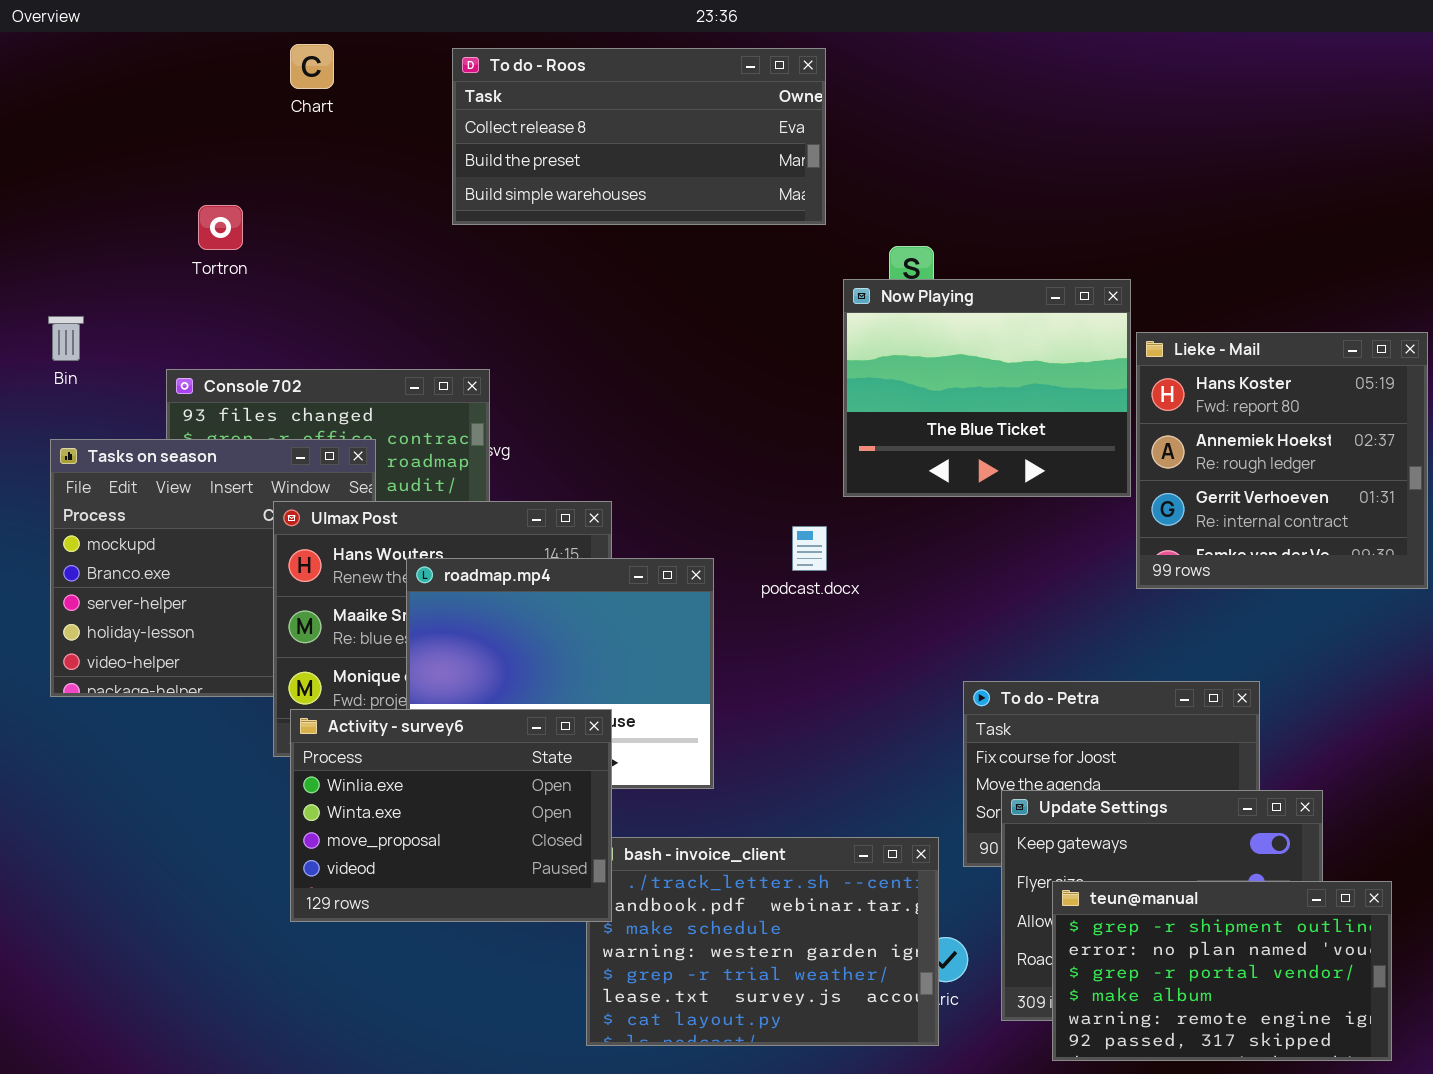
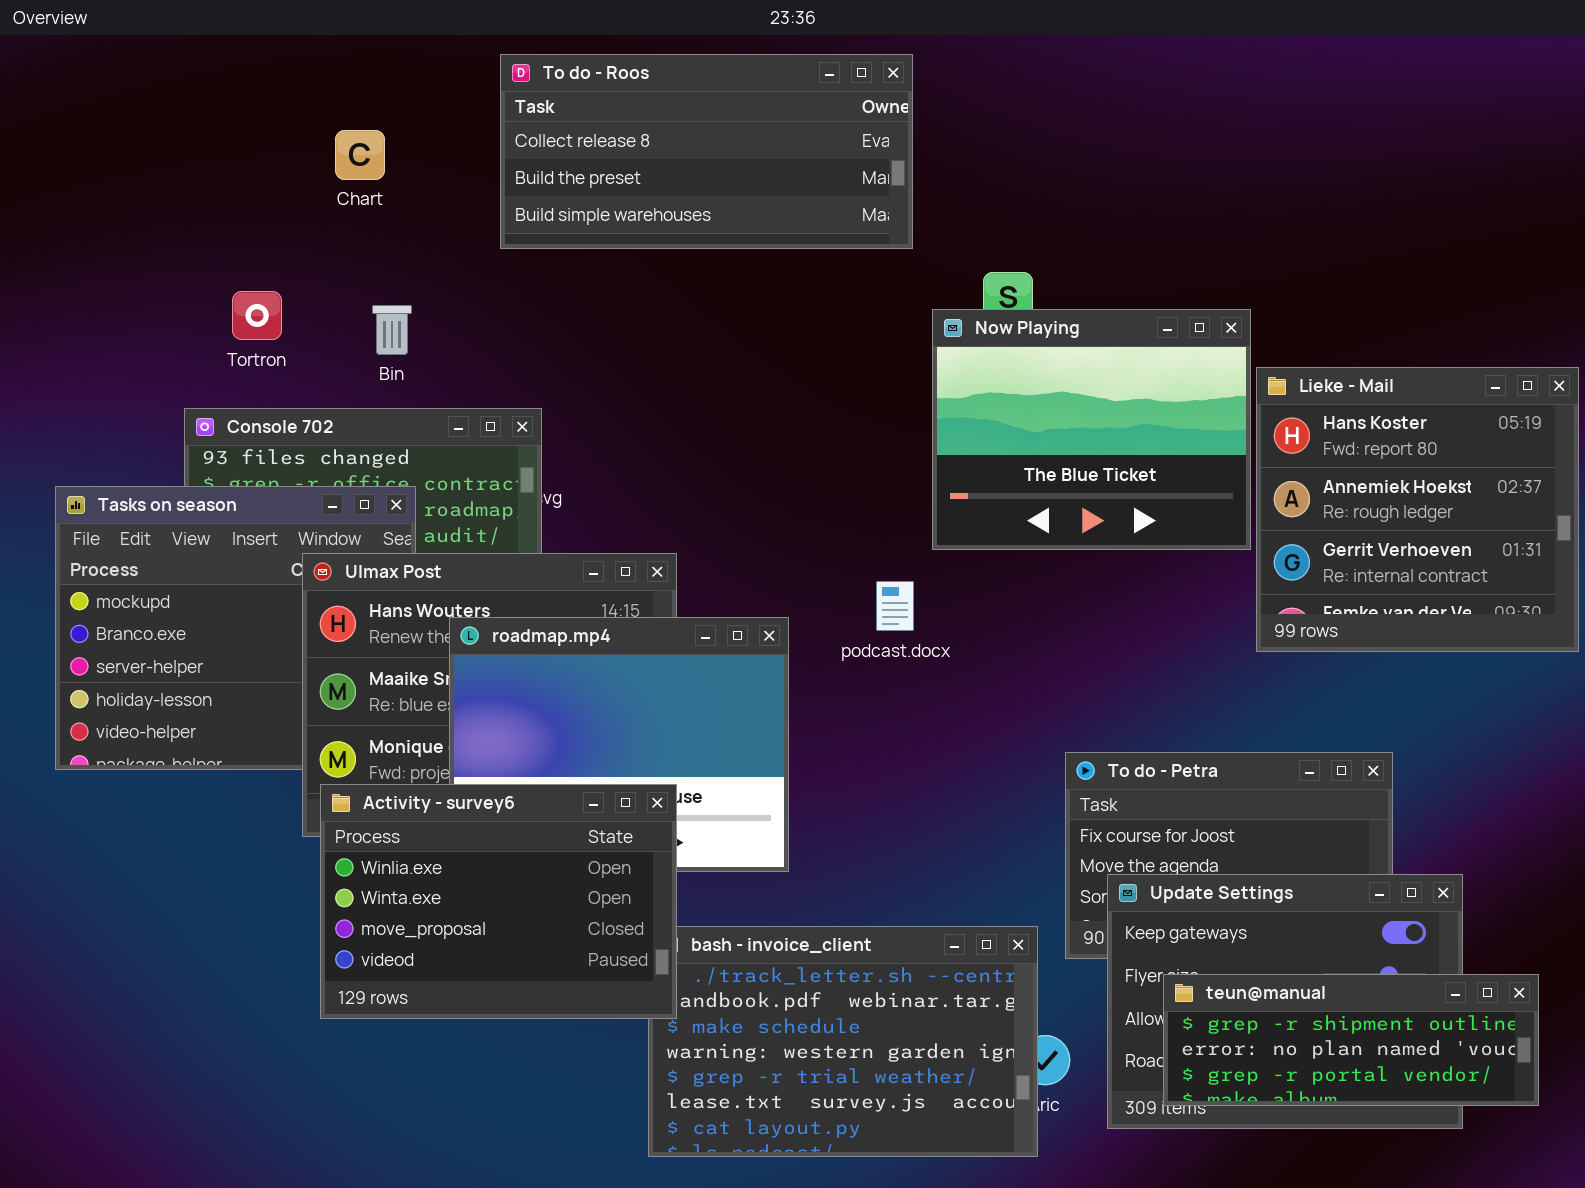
Chart: [290,44,334,89] -> [335,130,385,180], moved
Tortron: [198,205,243,250] -> [232,291,282,340], moved
Bin: [48,316,84,361] -> [372,305,412,355], moved
teun@manual: [1052,881,1392,1061] -> [1163,974,1539,1106], resized

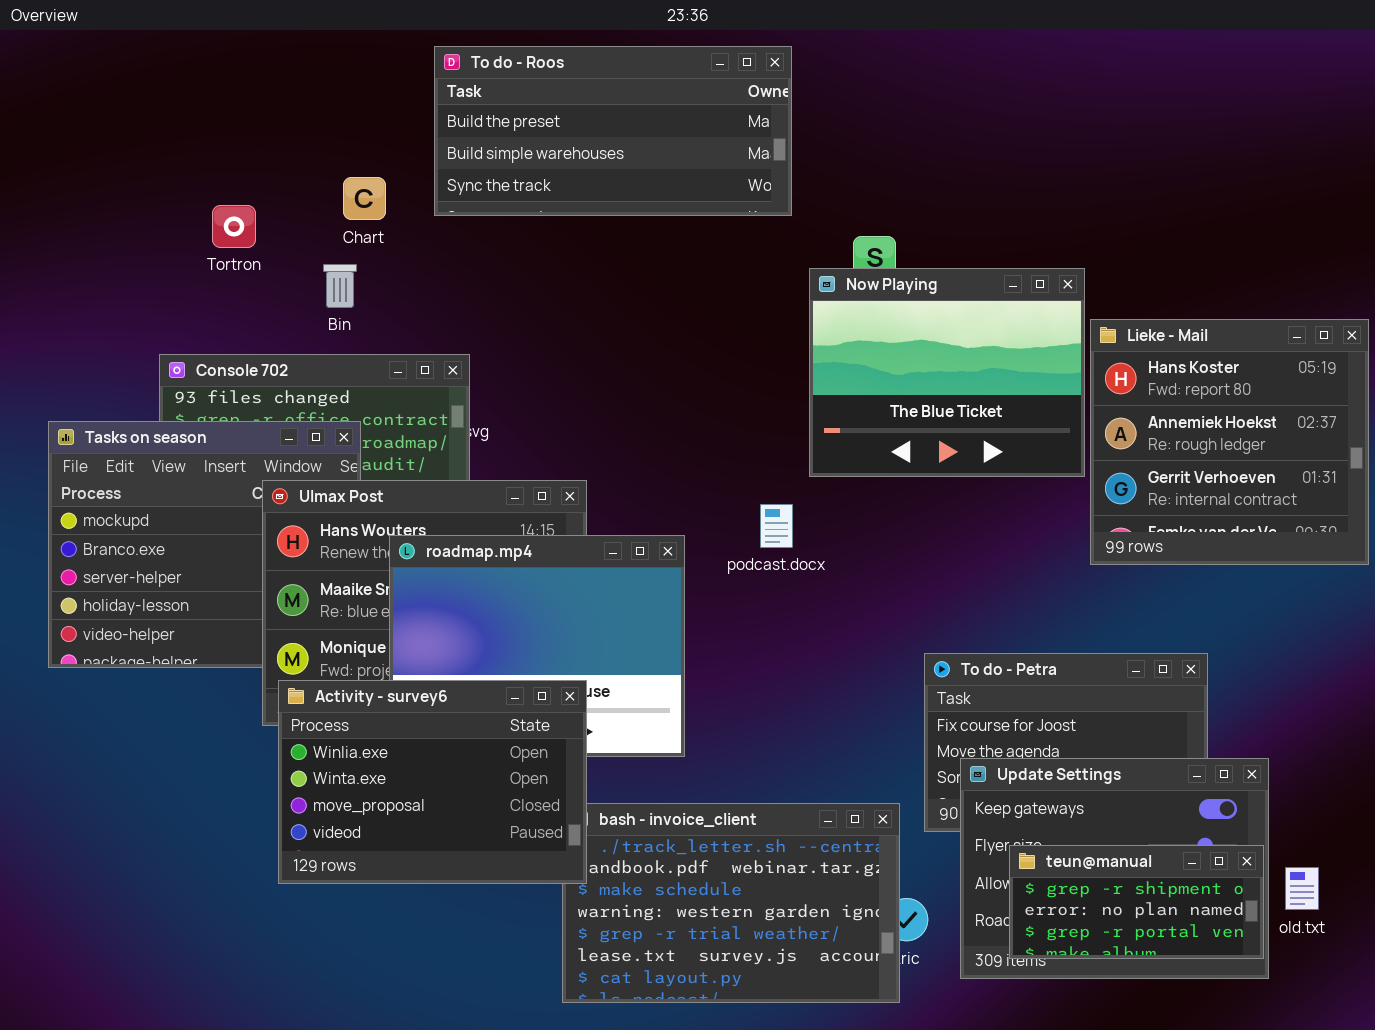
To do - Roos: [500,54,913,249] -> [434,46,792,216], scrolled down 1 row
Chart: [335,130,385,180] -> [343,177,386,220], moved
Tortron: [232,291,282,340] -> [212,205,256,248], moved
teun@manual: [1163,974,1539,1106] -> [1009,845,1264,959], resized

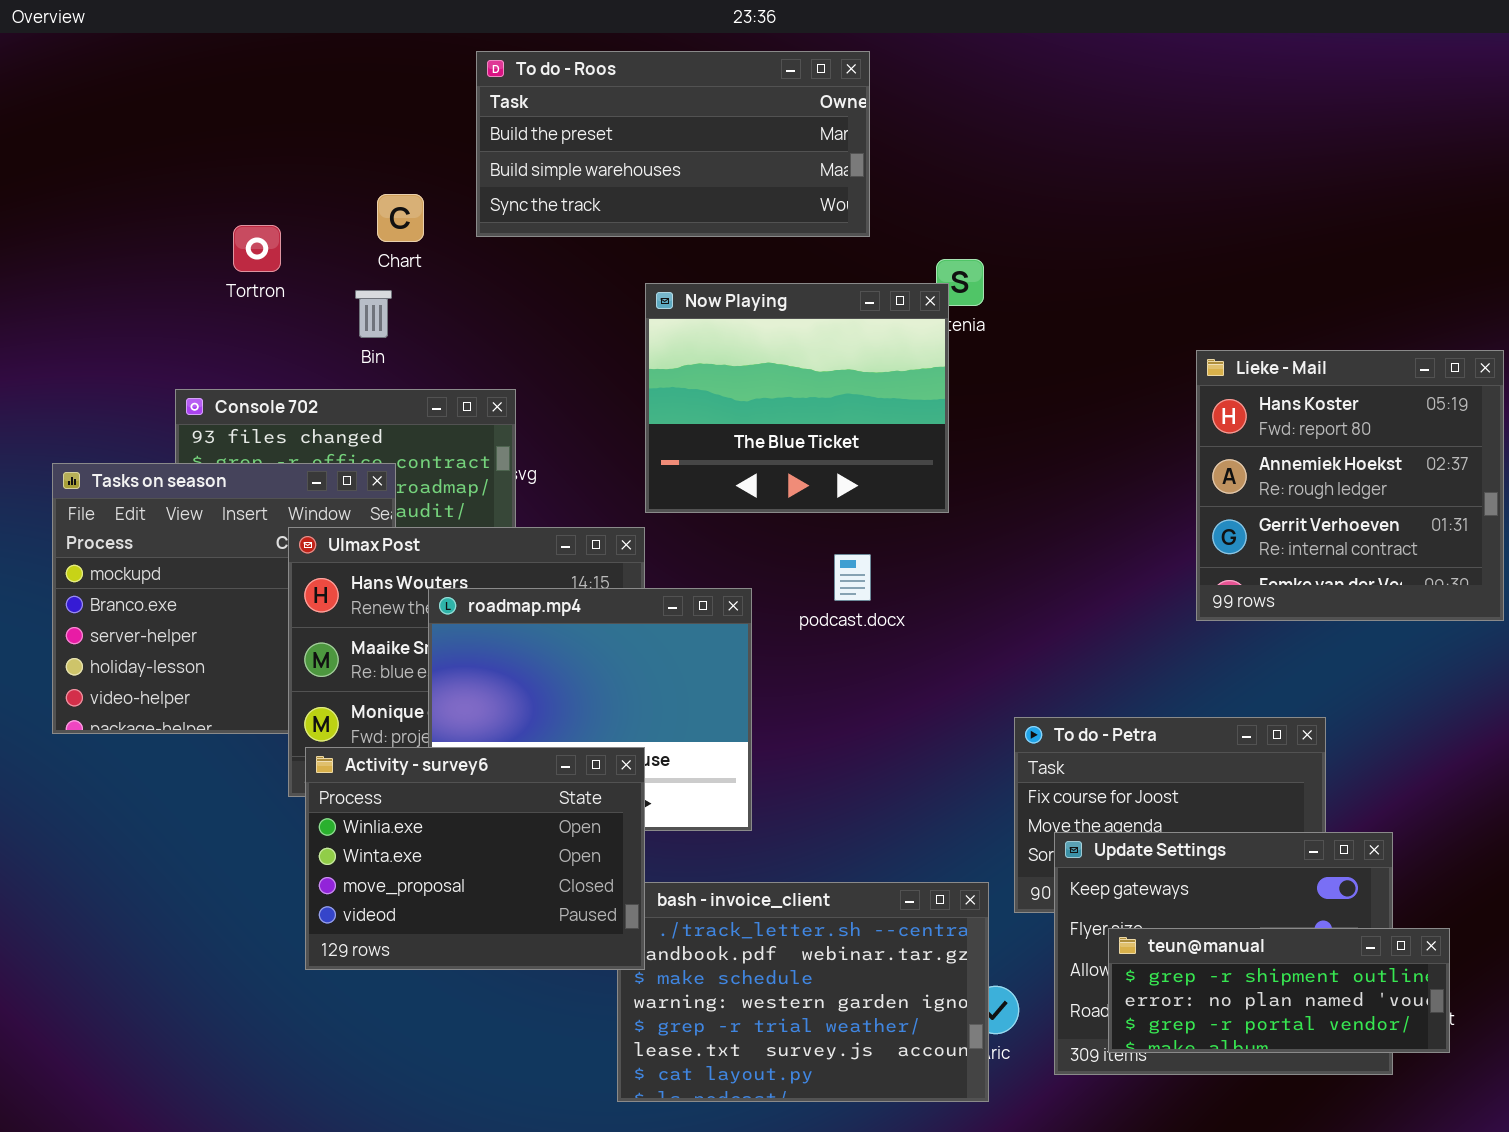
Now Playing: [809,268,1085,477] -> [645,283,949,513], moved
teun@manual: [1009,845,1264,959] -> [1108,928,1450,1053], resized

